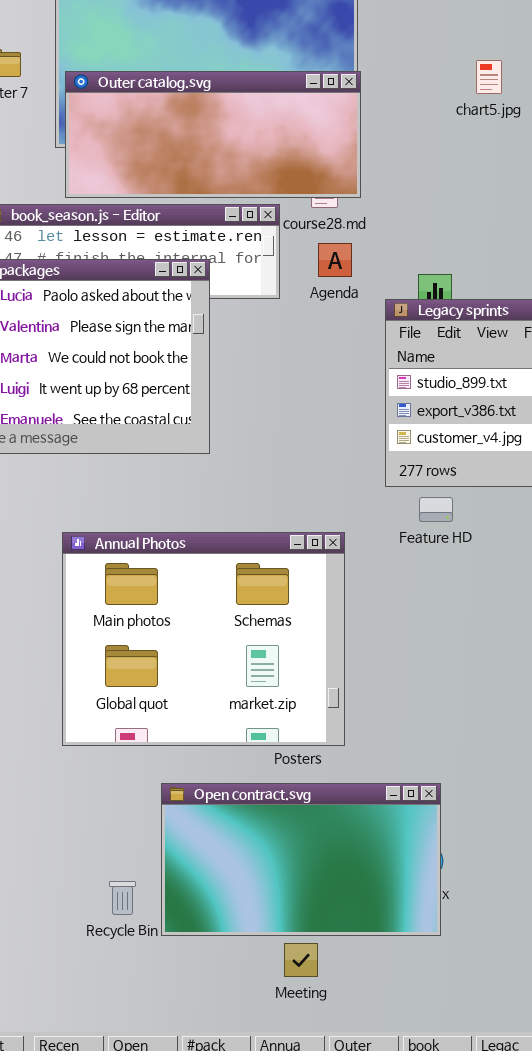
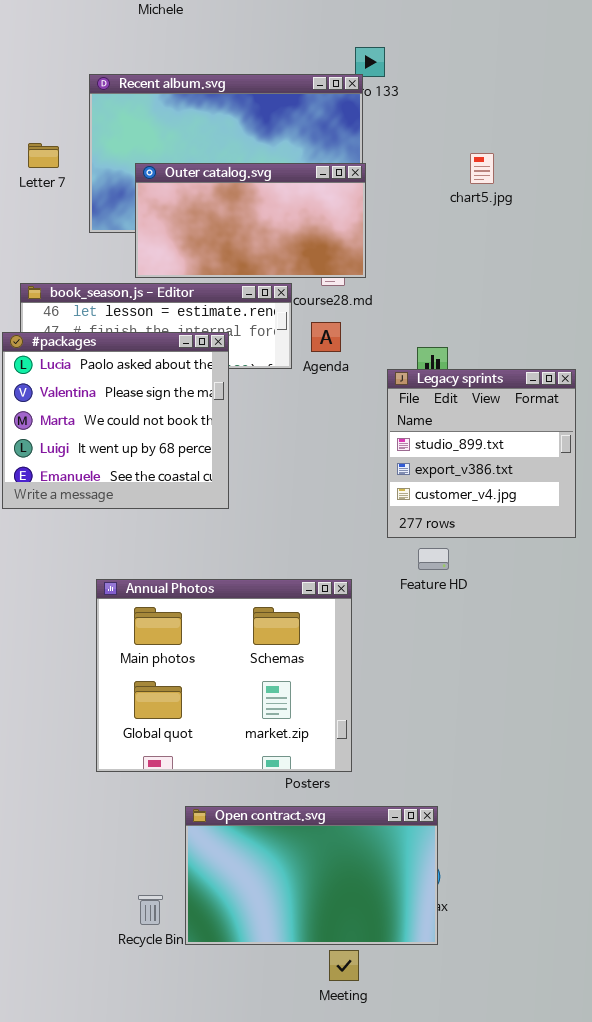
Outer catalog.svg: [65,71,361,198] -> [135,163,366,278], resized
Agenda: [318,243,352,277] -> [311,322,341,352], moved
Meeting: [284,943,318,977] -> [329,950,359,981], moved

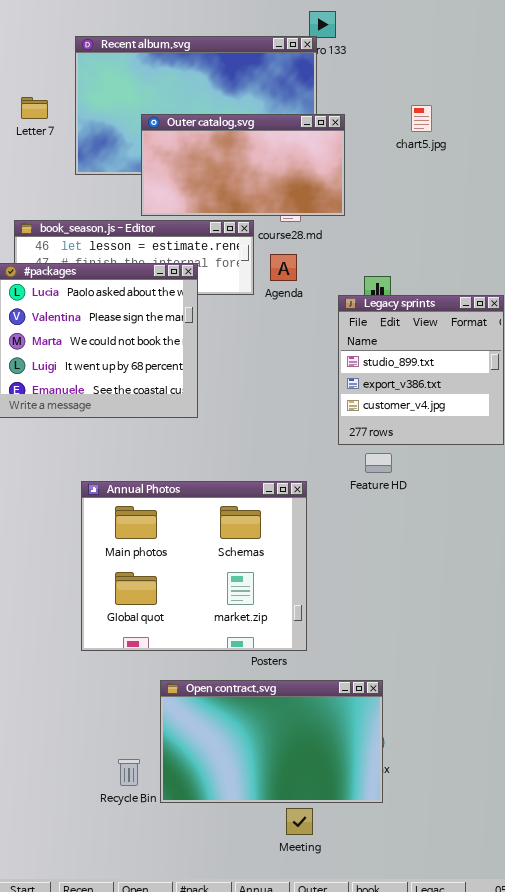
Outer catalog.svg: [135,163,366,278] -> [141,114,345,216], moved

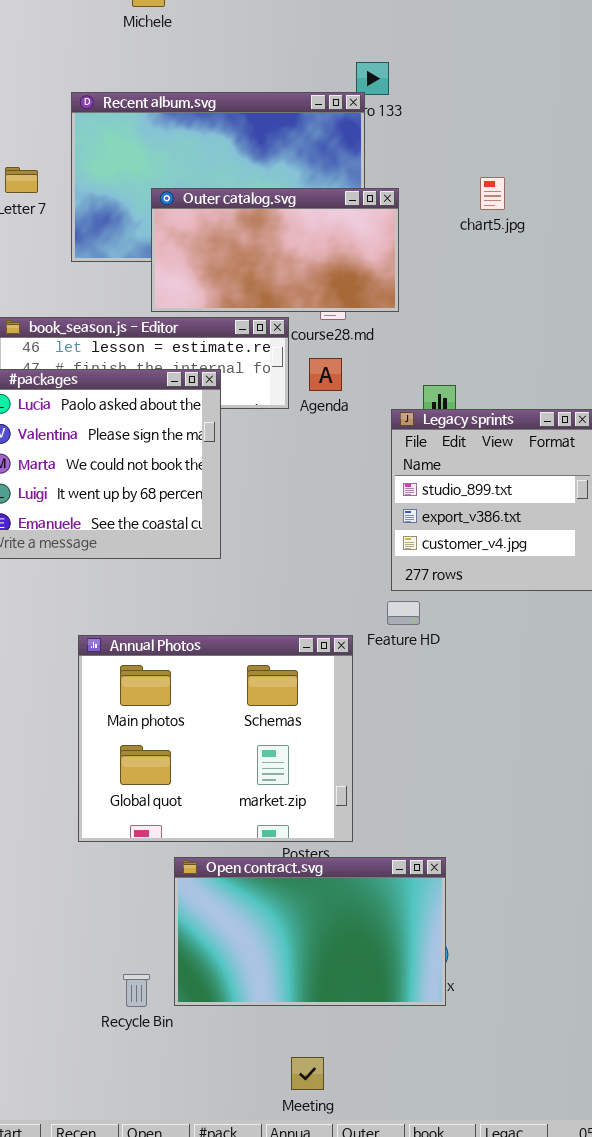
Feature HD: [365,453,392,473] -> [387,601,420,625], moved
Open contract.svg: [160,680,383,803] -> [174,857,446,1006], moved
Meeting: [286,808,313,835] -> [291,1057,324,1090], moved

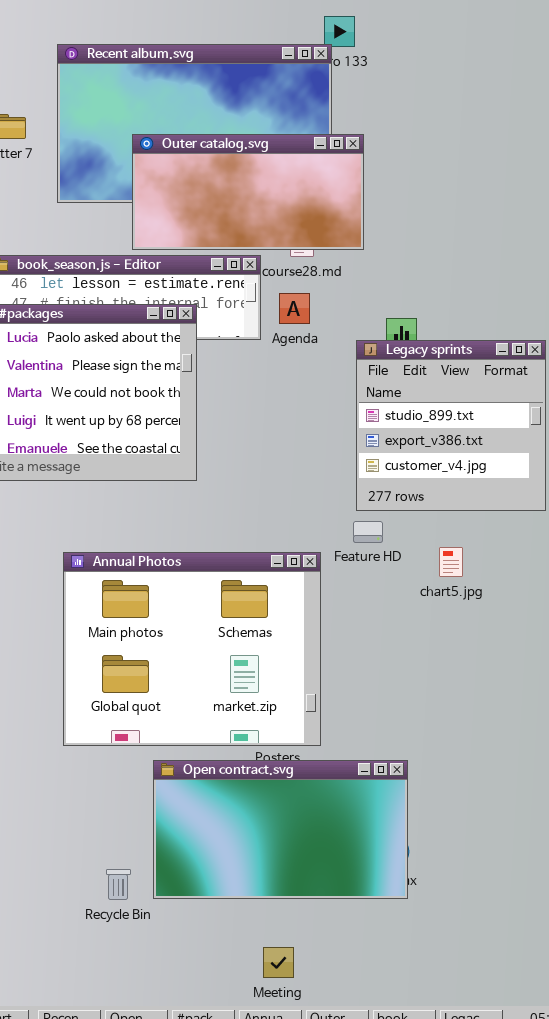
chart5.jpg: [480,177,505,210] -> [439,547,463,577], moved

